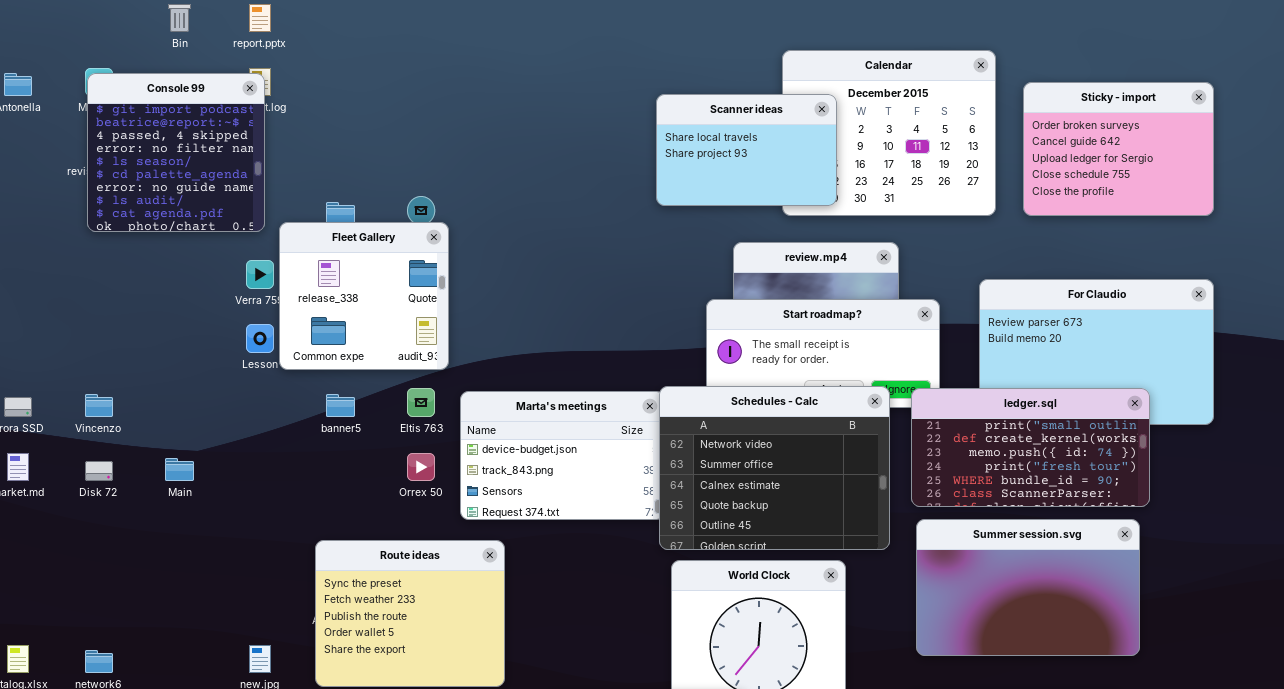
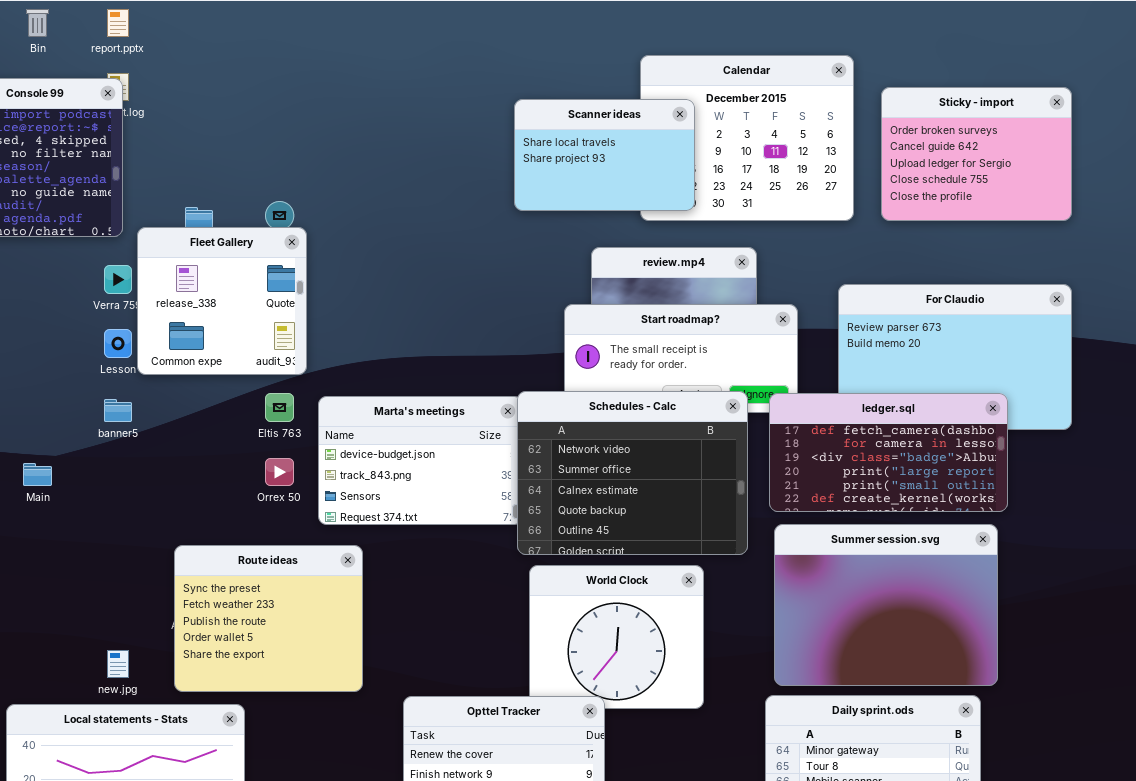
ledger.sql: [911,388,1150,507] -> [769,393,1008,512], scrolled up 4 rows
banner5: [326,394,355,417] -> [104,399,132,422], moved
Summer session.svg: [916,519,1140,656] -> [774,524,998,686], resized

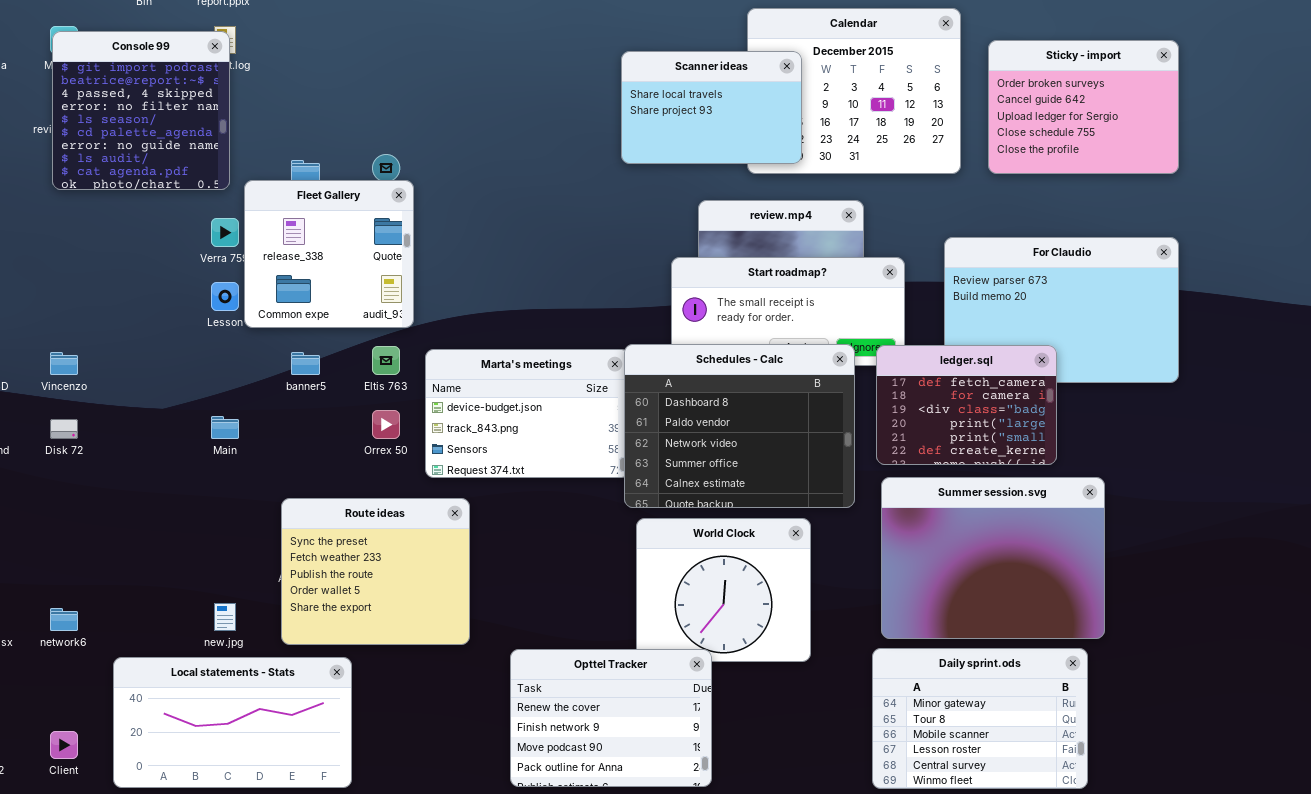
Schedules - Calc: [517,391,748,555] -> [624,344,855,508], scrolled up 2 rows
ledger.sql: [769,393,1008,512] -> [876,345,1057,465], resized
banner5: [104,399,132,422] -> [291,352,320,375], moved
Main: [23,463,52,486] -> [211,416,239,439], moved

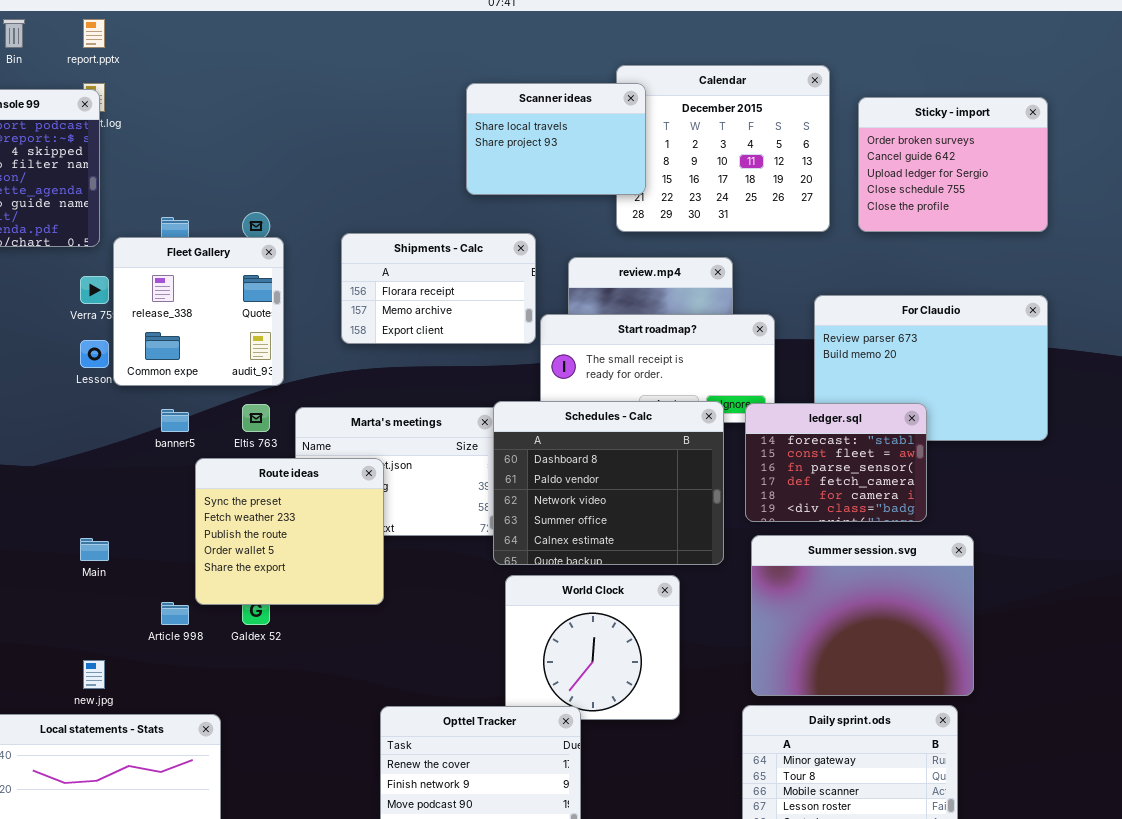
Scanner ideas: [621,51,802,164] -> [466,83,646,195], moved
Shipments - Calc: none -> [341,233,536,344], opened
ledger.sql: [876,345,1057,465] -> [745,403,927,522], scrolled up 3 rows
Main: [211,416,239,439] -> [80,538,109,561], moved
Route ideas: [281,498,470,645] -> [195,458,384,605], moved

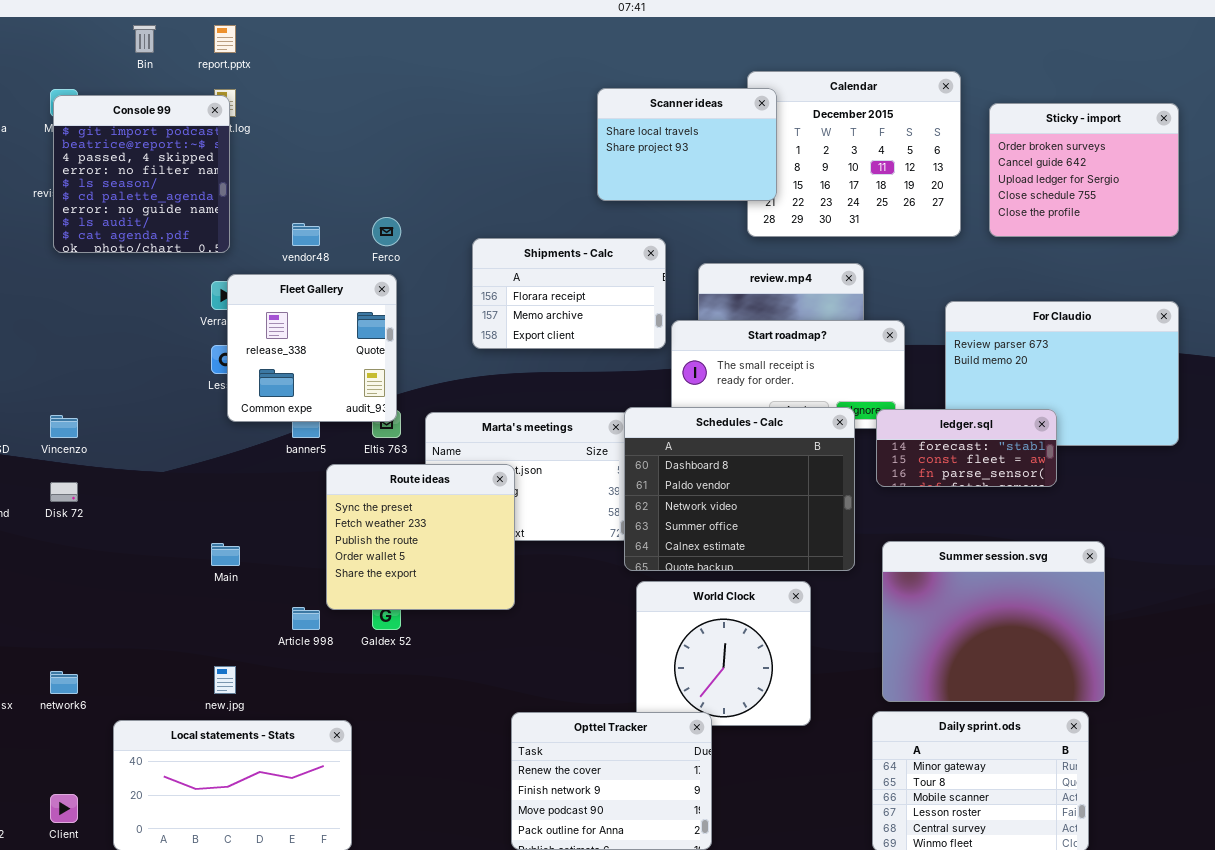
Fleet Gallery: [113,237,284,386] -> [227,274,397,422], moved
ledger.sql: [745,403,927,522] -> [876,409,1057,487], resized

